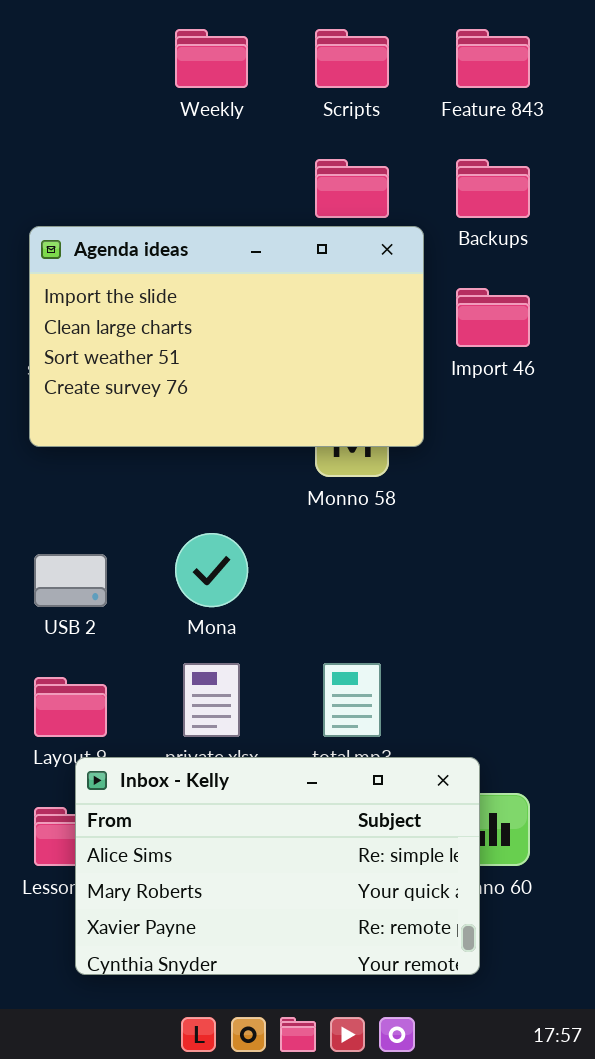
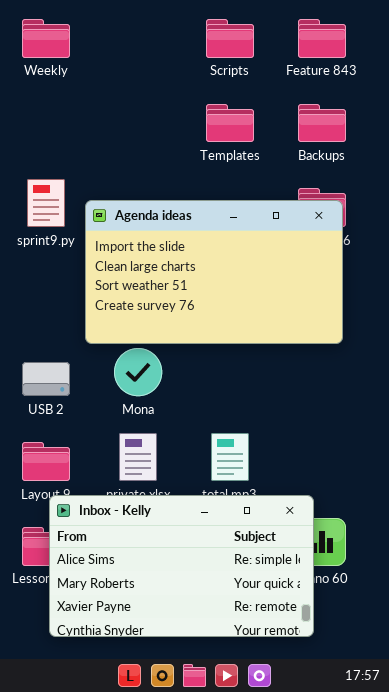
Weekly: [175,29,248,88] -> [22,19,70,58], moved
Agenda ideas: [29,226,424,447] -> [85,200,343,344], moved

